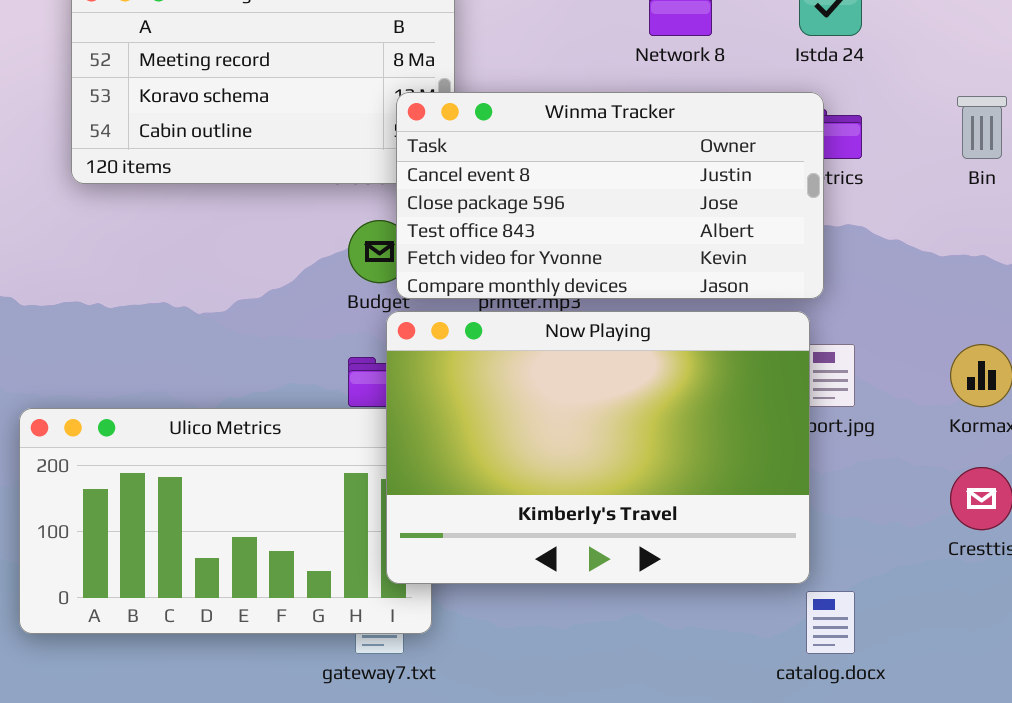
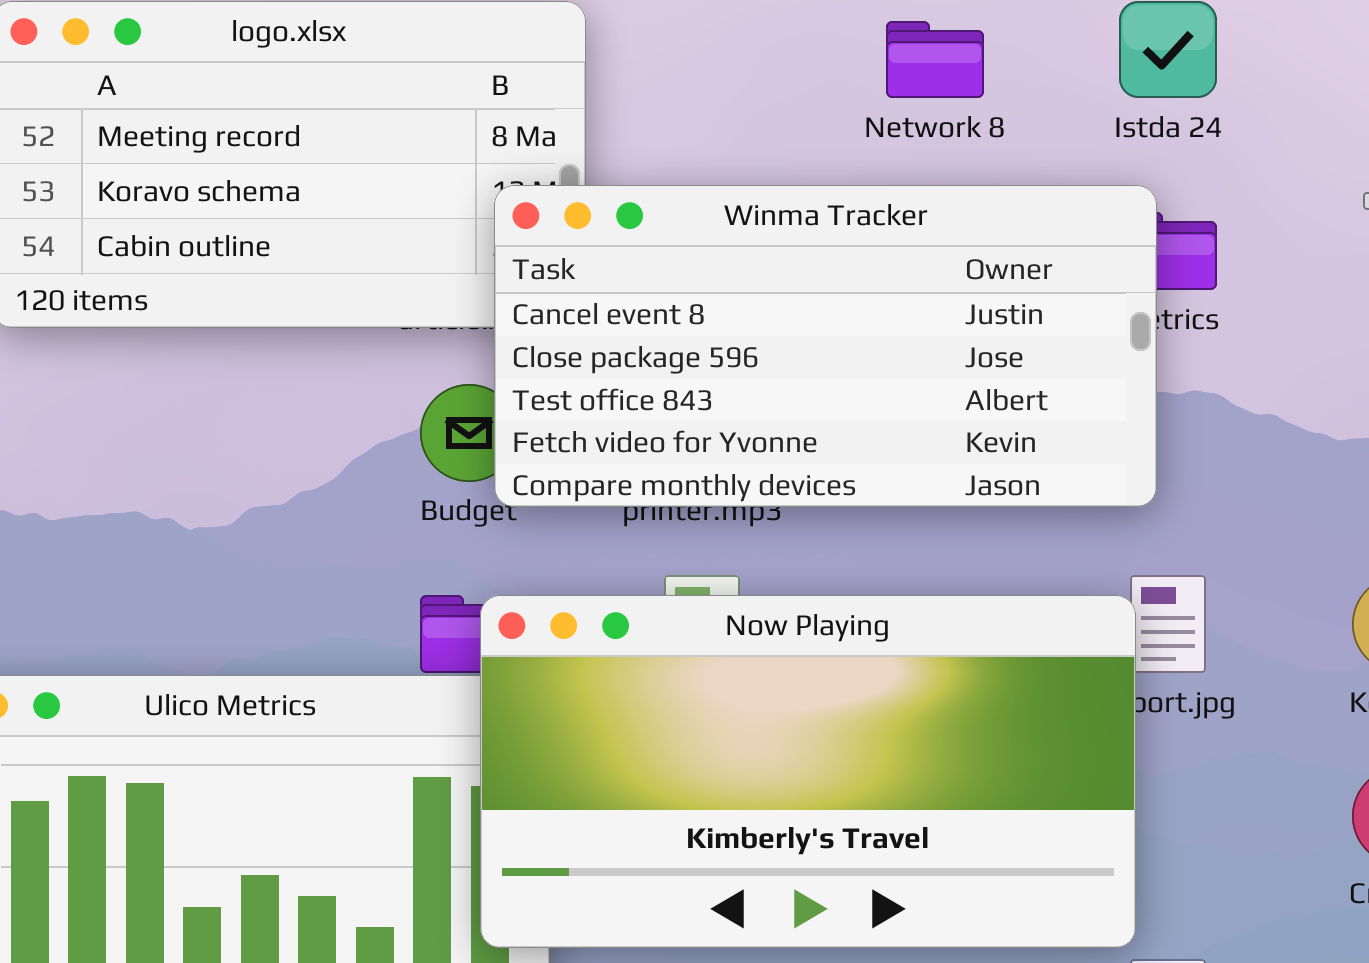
Now Playing: [386,311,810,584] -> [480,595,1136,948], resized

